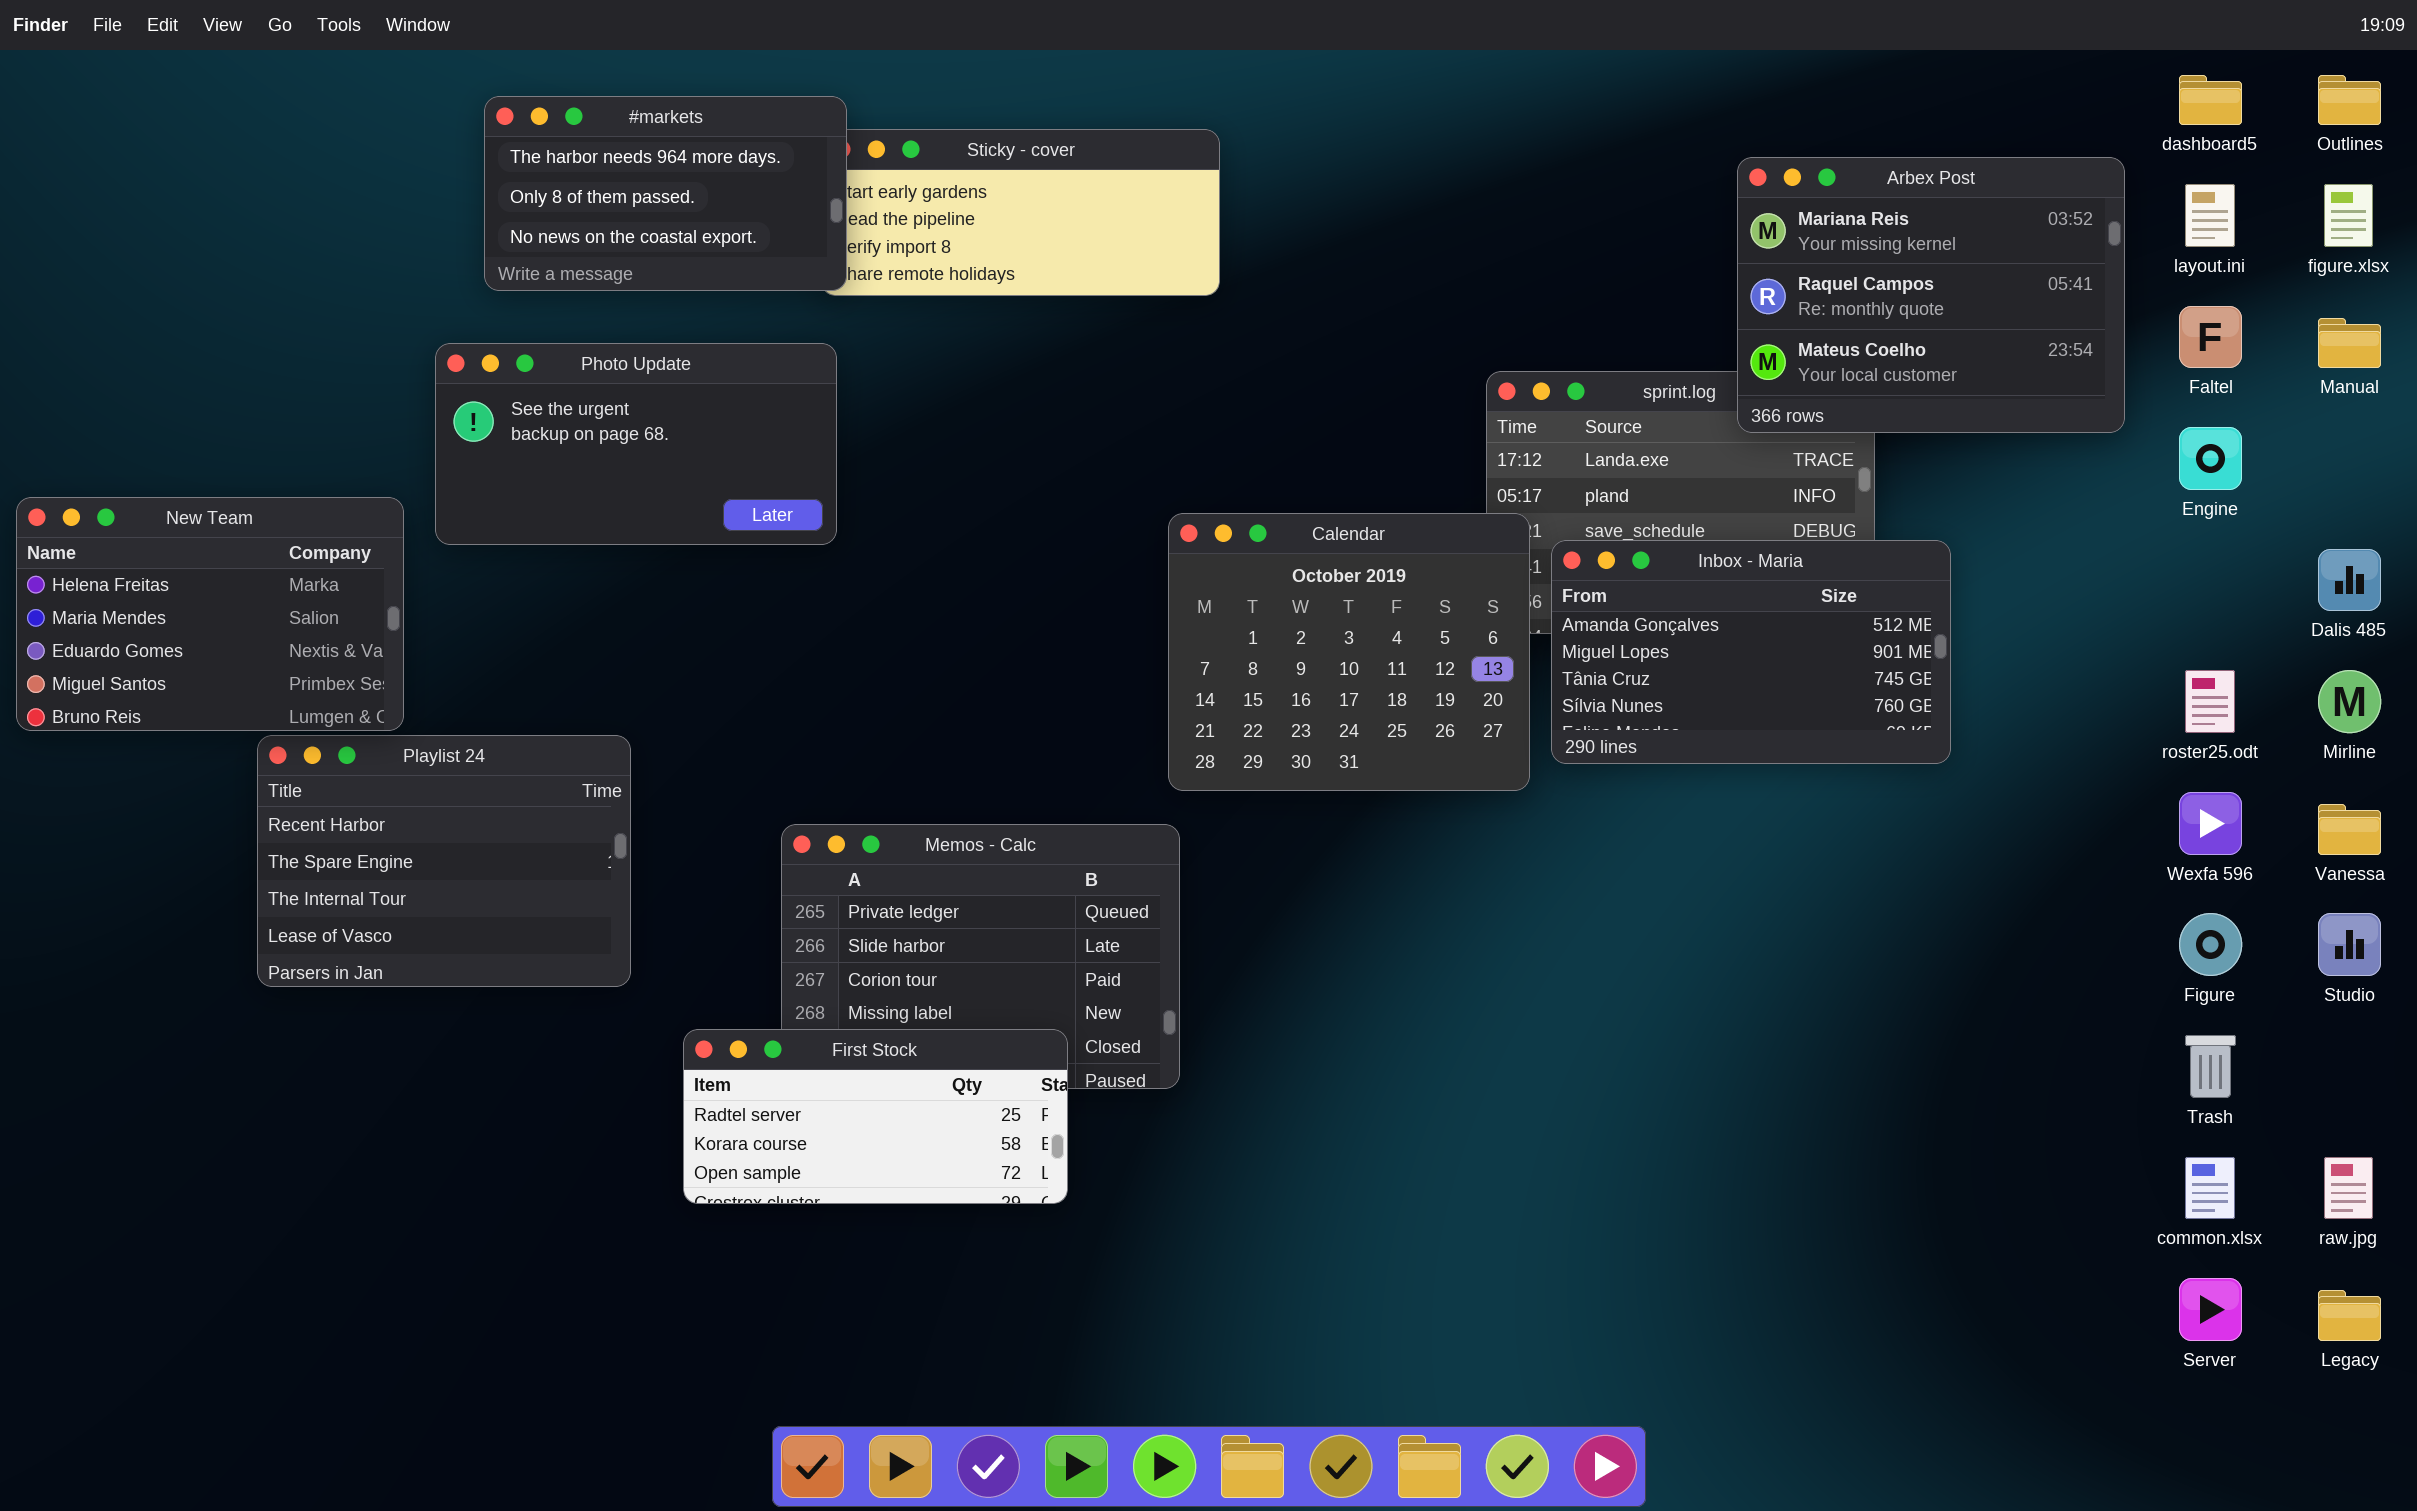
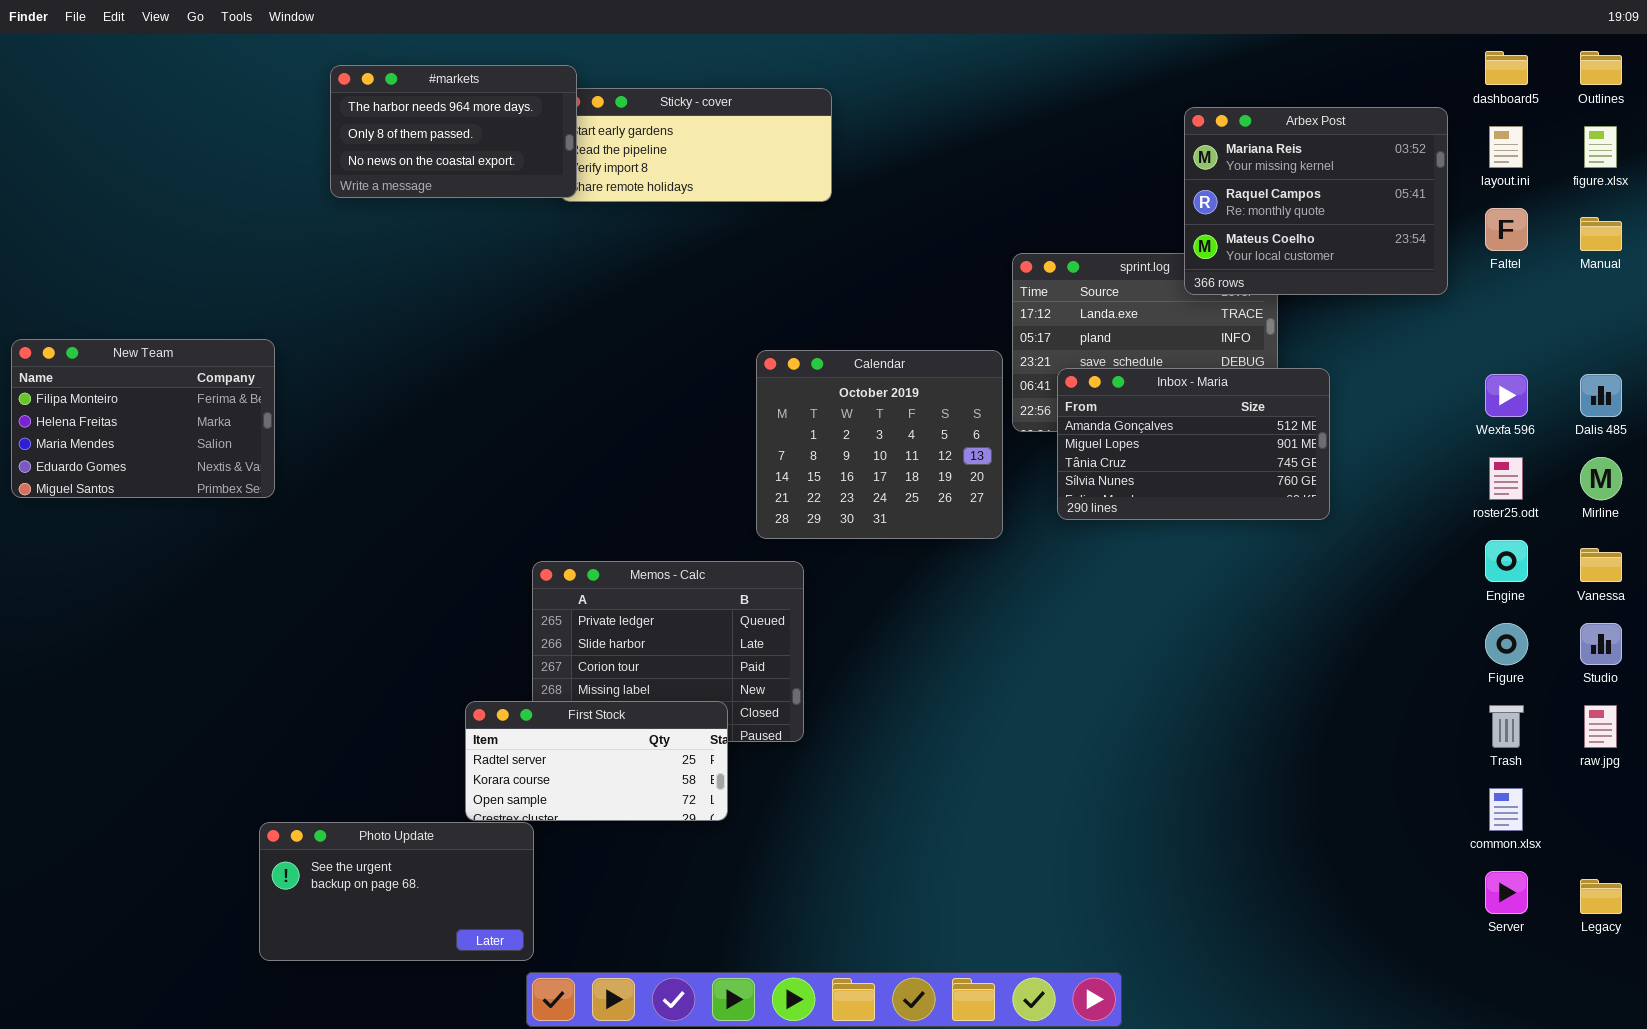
Photo Update: [435,343,837,545] -> [259,822,534,961], moved
Engine: [2179,427,2242,490] -> [1485,540,1528,582], moved
New Team: [16,497,404,731] -> [11,339,275,498], scrolled up 1 row
Calendar: [1168,513,1530,791] -> [756,350,1003,539], moved
Playlist 24: [257,735,631,987] -> none, closed
Wexfa 596: [2179,792,2242,855] -> [1485,374,1528,417], moved
raw.jpg: [2324,1157,2373,1219] -> [1584,705,1617,748], moved

